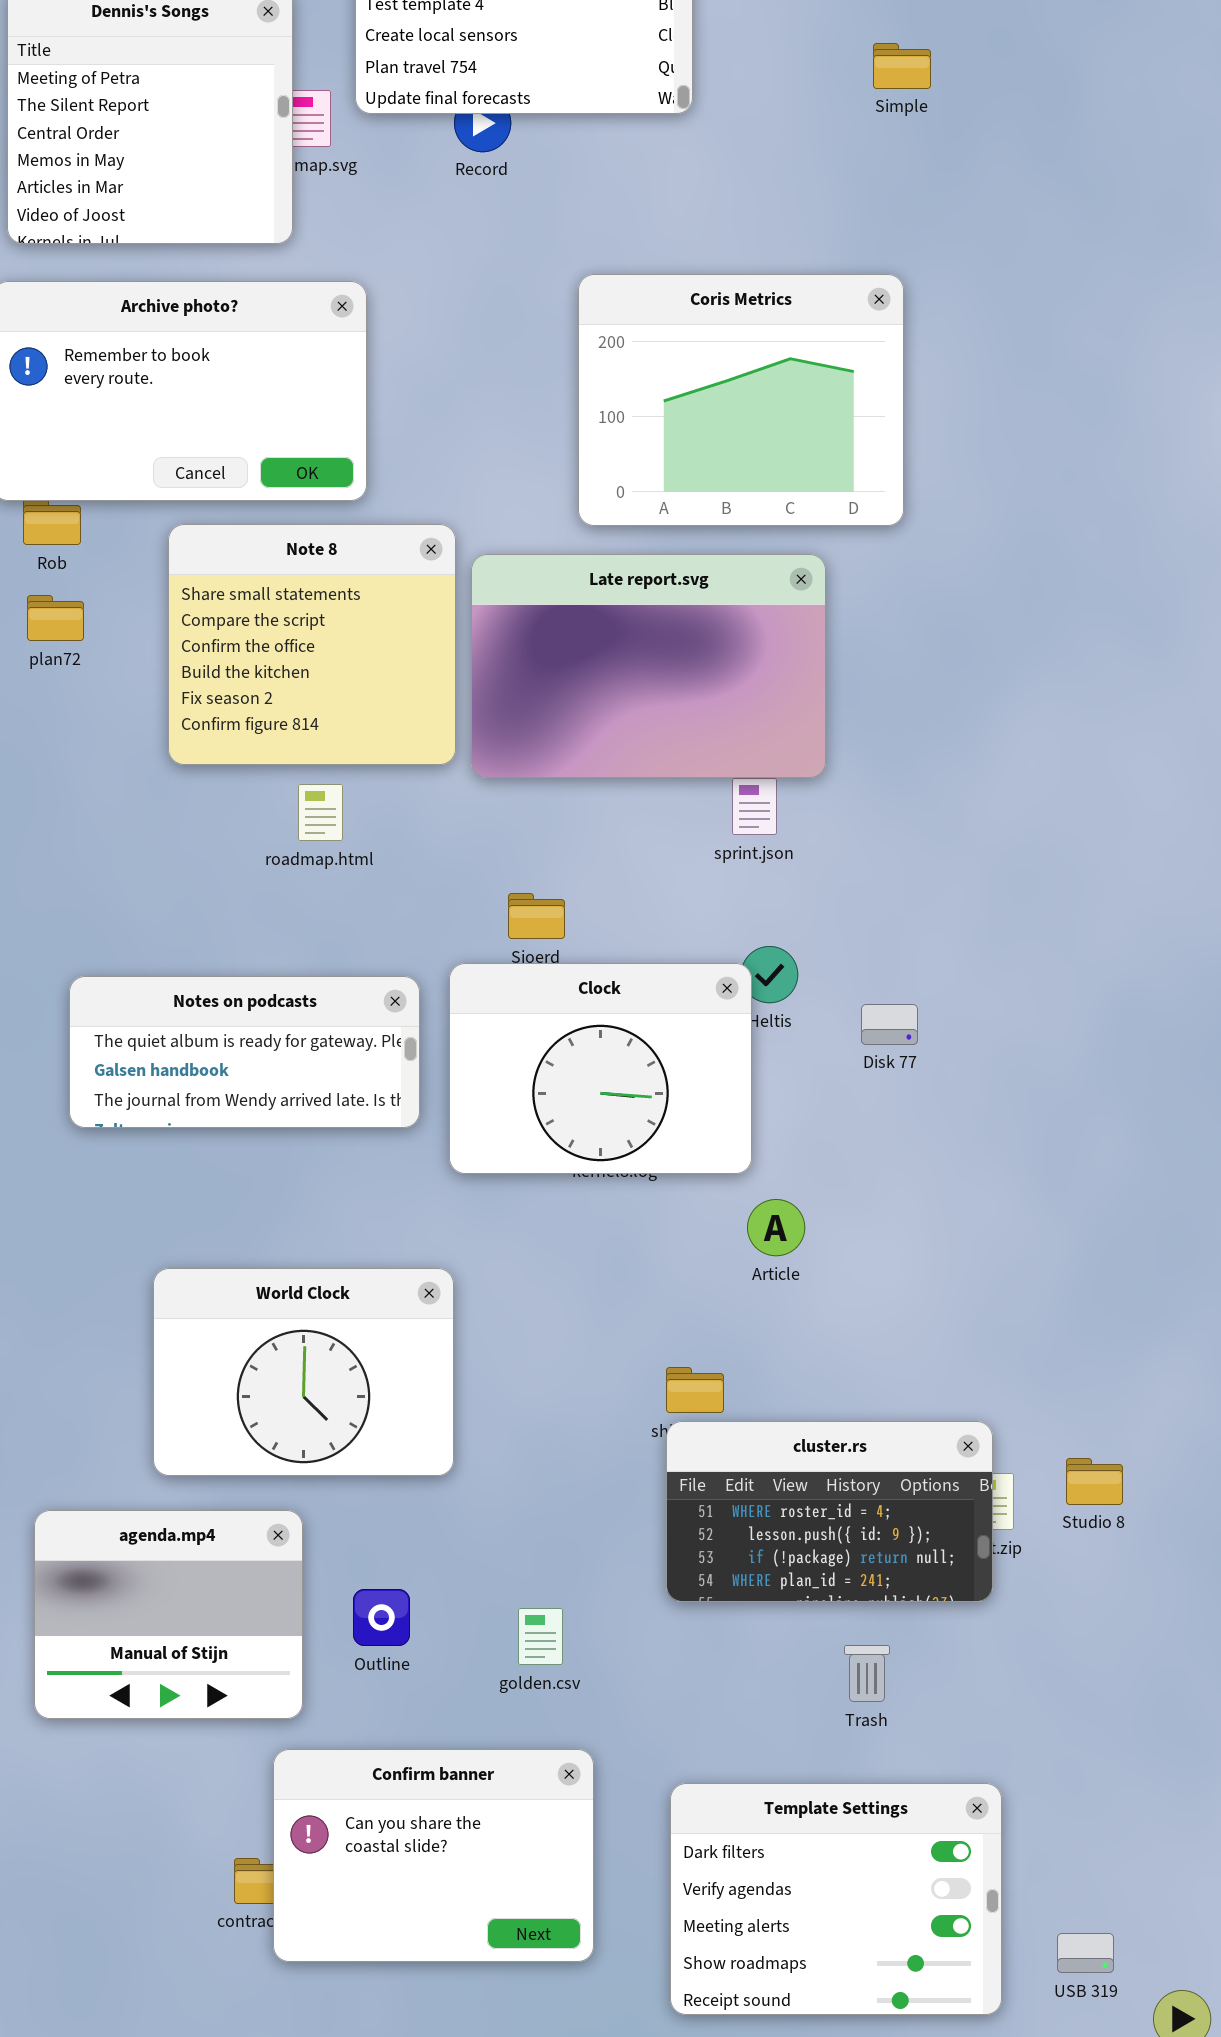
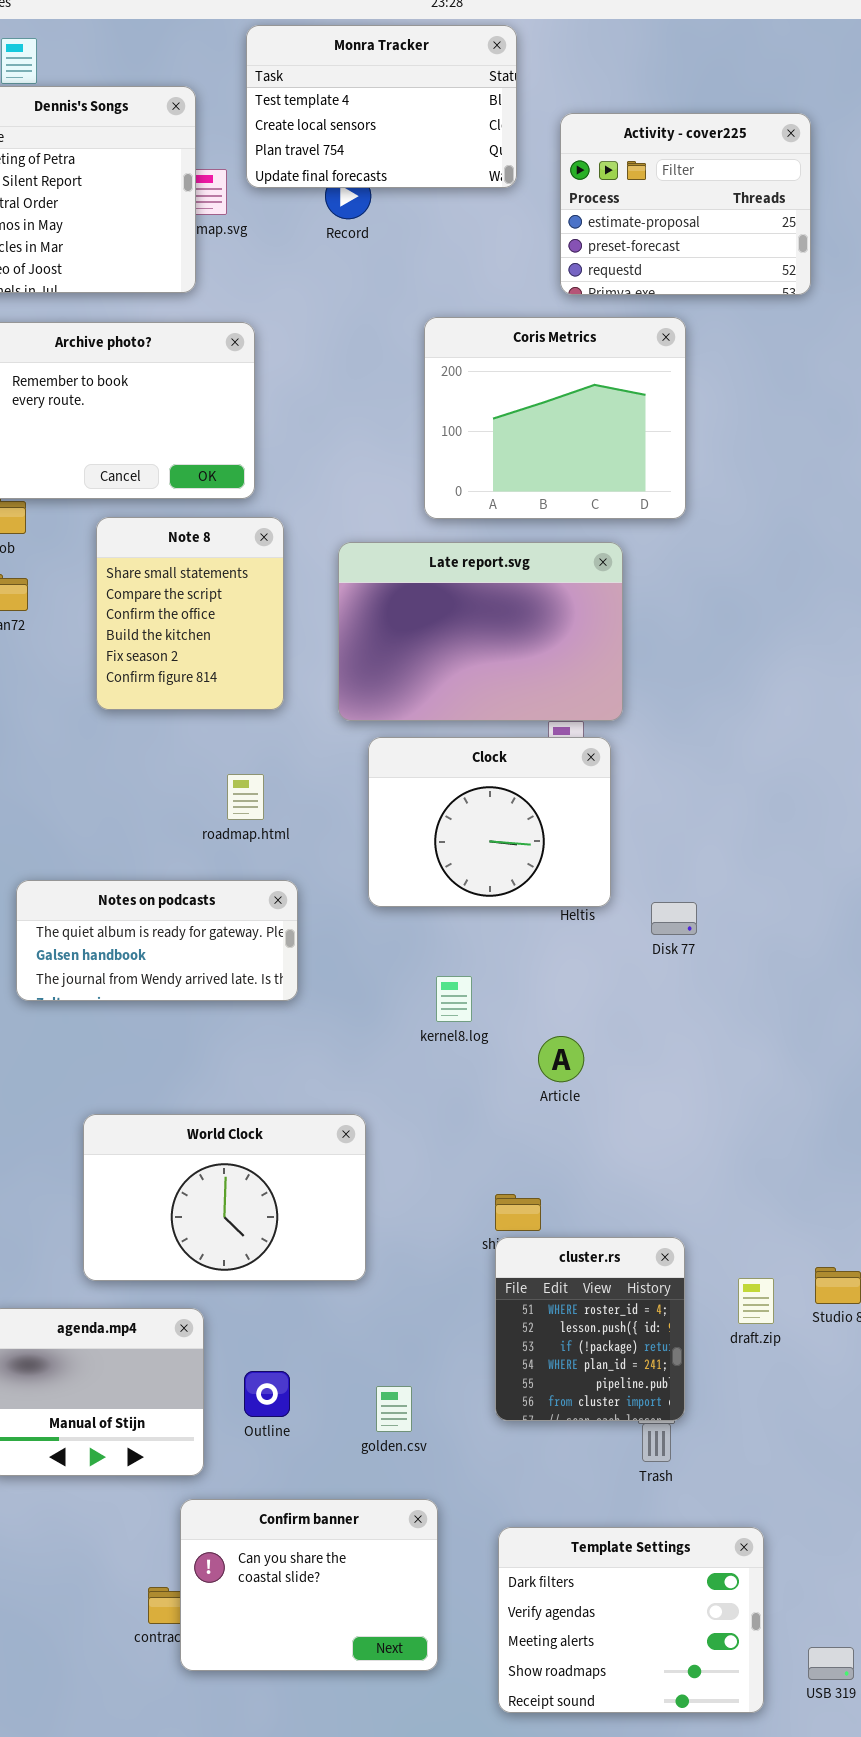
Activity - cover225: none -> [560,113,811,295], opened
Note 8: [168,524,456,765] -> [96,517,284,710], resized
roadmap.html: [298,784,343,841] -> [227,774,264,820], moved
Clock: [449,963,752,1174] -> [368,737,611,907], moved
Article: [747,1199,805,1256] -> [538,1036,584,1082], moved
World Clock: [153,1268,454,1476] -> [83,1114,366,1281], resized
cluster.rs: [666,1421,993,1602] -> [495,1237,685,1421], resized

